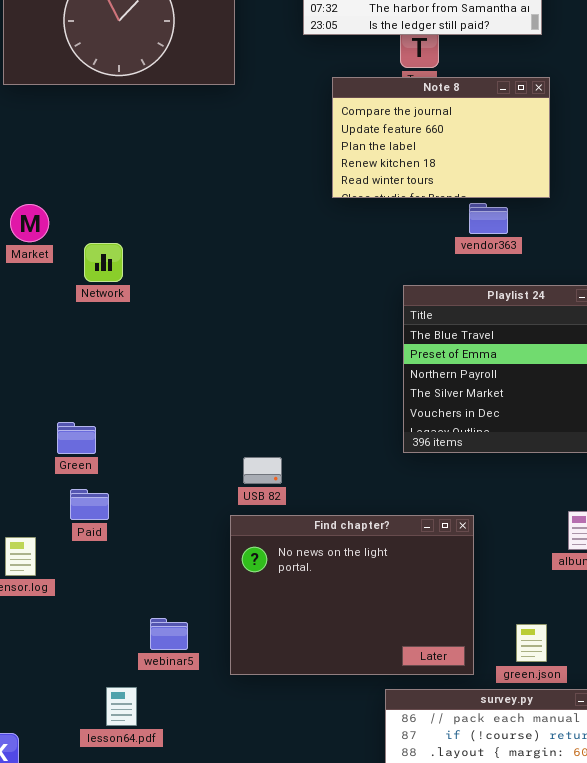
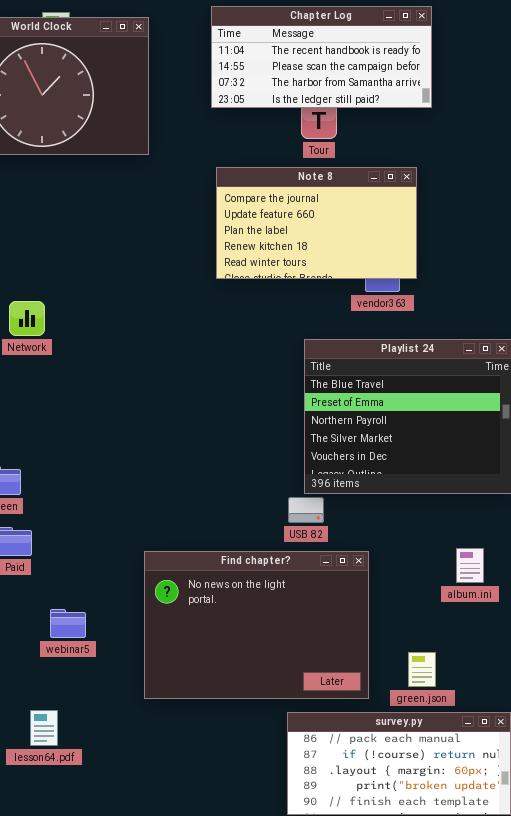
Note 8: [332,77,550,198] -> [216,167,417,279], moved
USB 82: [243,457,282,484] -> [288,497,324,523], moved
webinar5: [150,618,188,650] -> [50,609,86,638], moved

